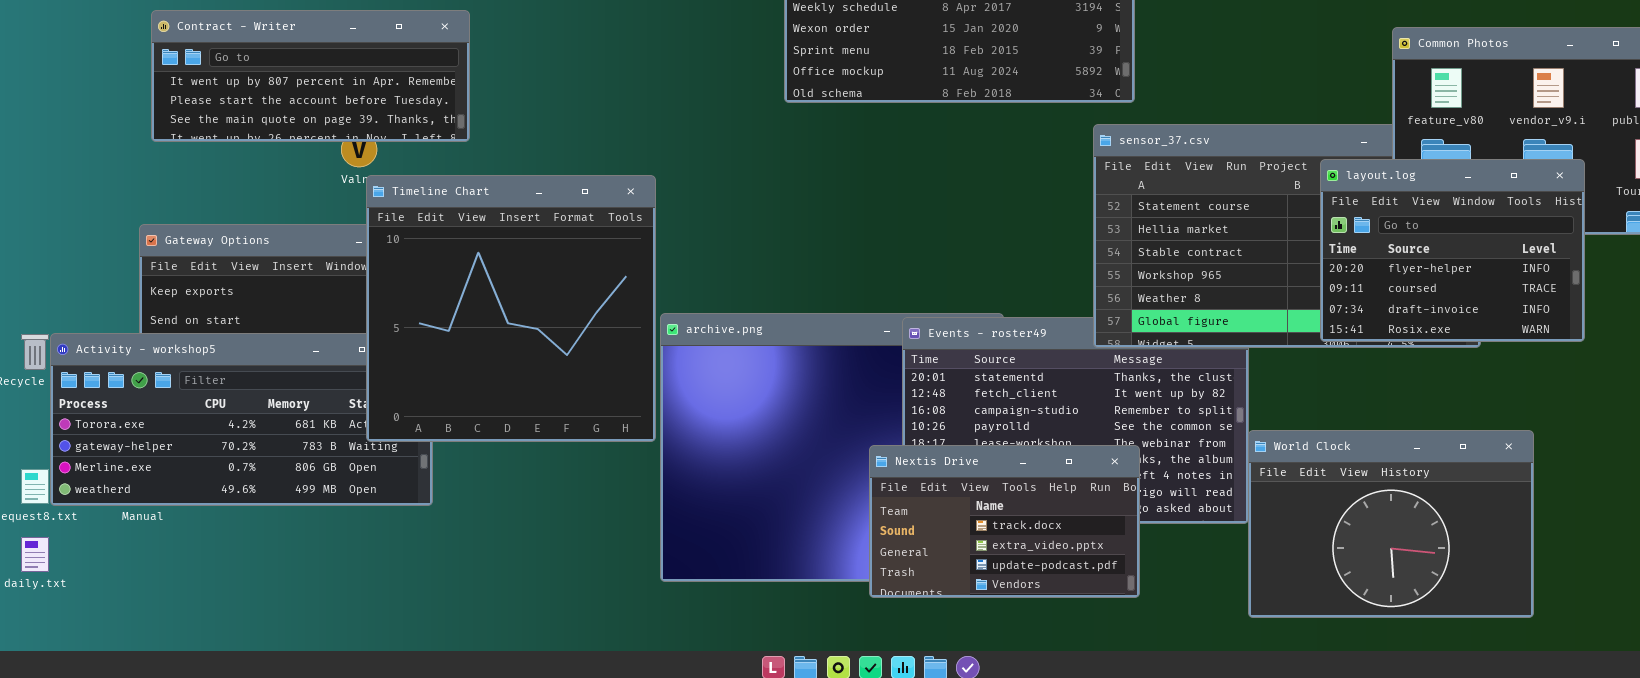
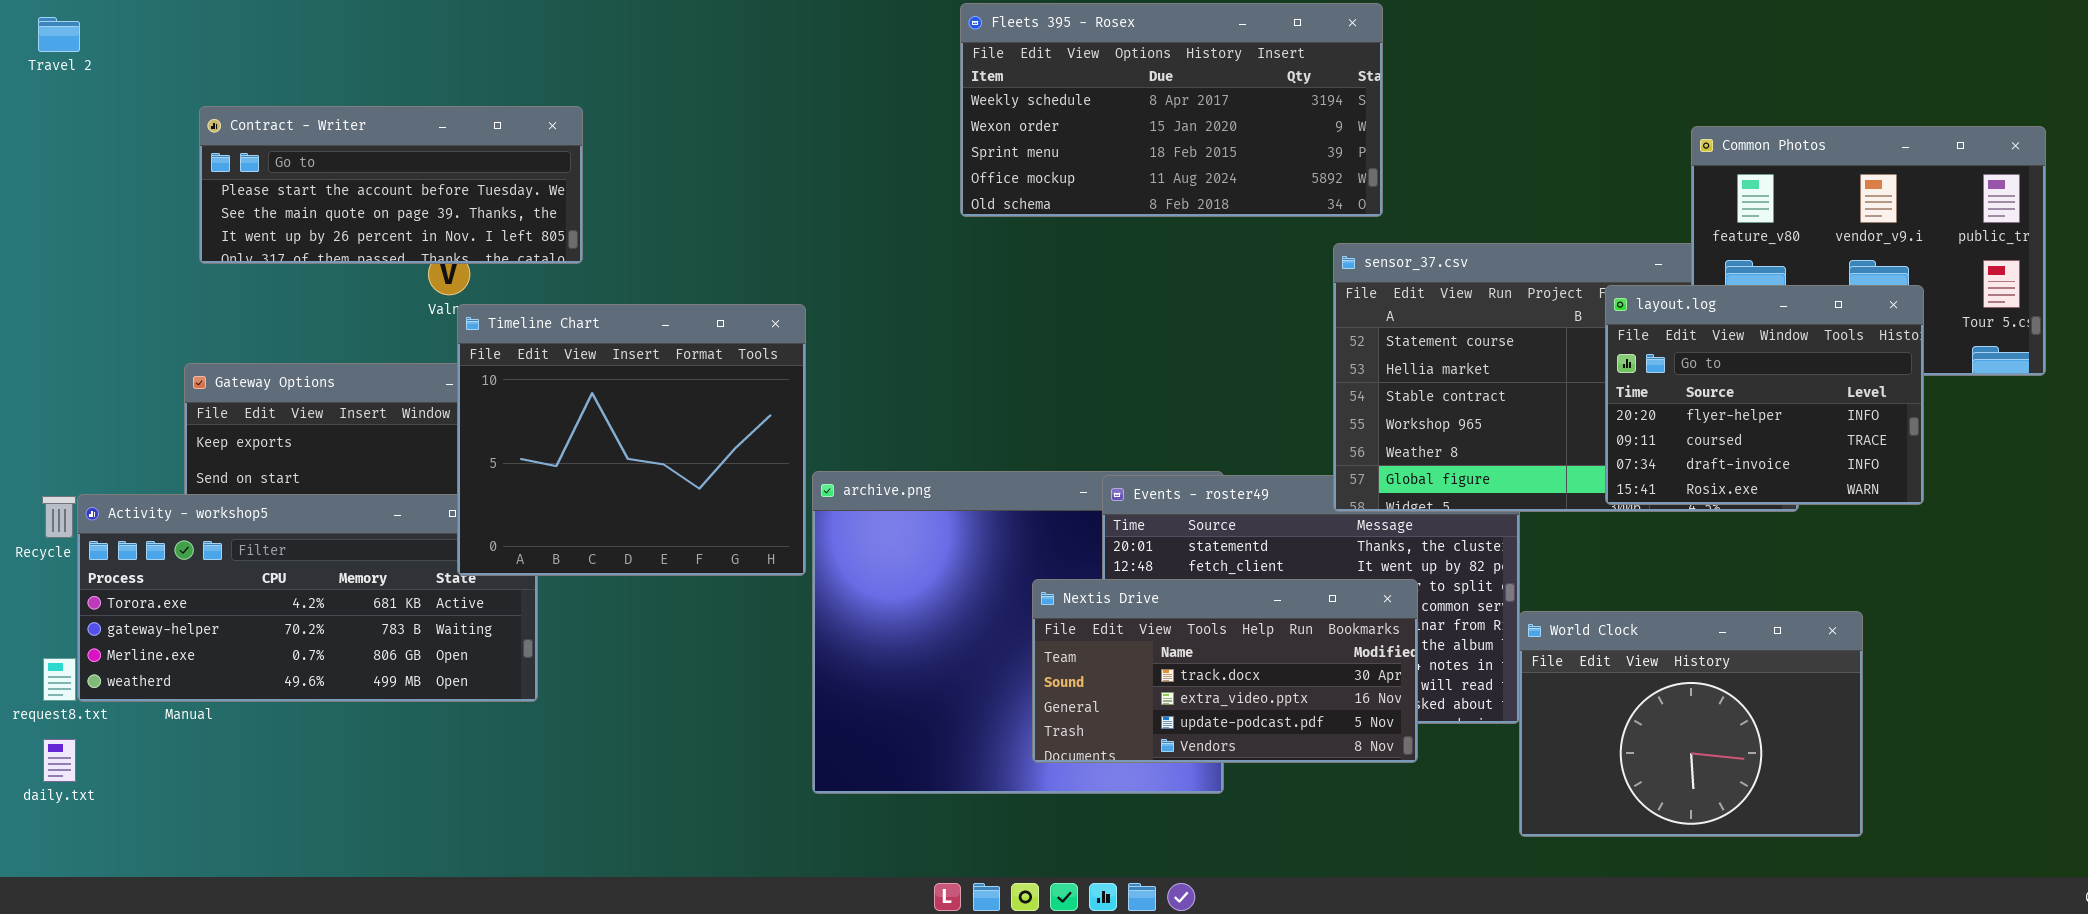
Contract - Writer: [151,10,470,142] -> [199,106,583,264], scrolled down 1 row
Timeline Chart: [366,175,656,442] -> [457,304,806,576], resized
Nextis Drive: [869,445,1140,598] -> [1032,579,1418,763], moved, resized

